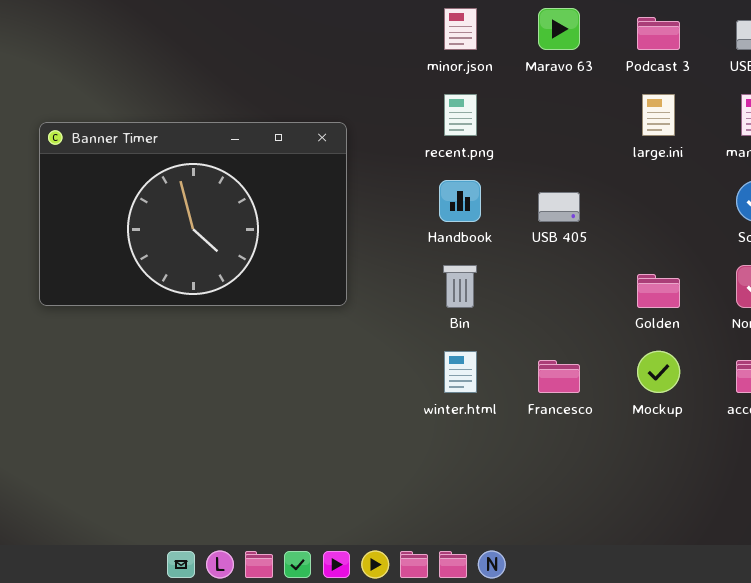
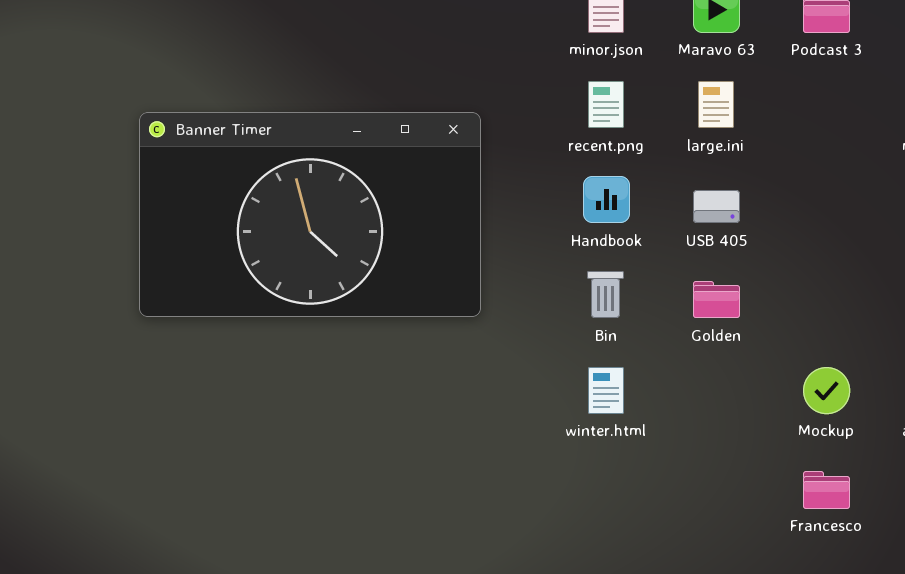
large.ini: [642,94,675,136] -> [698,81,734,128], moved
Golden: [637,274,680,308] -> [693,281,740,318], moved
Francesco: [538,360,580,393] -> [803,471,850,509], moved

